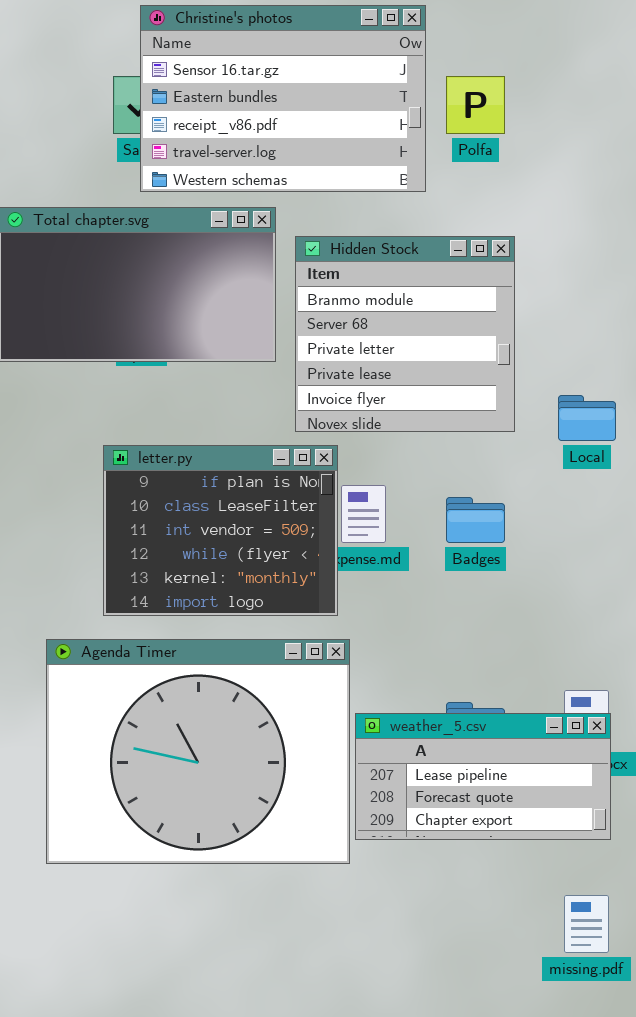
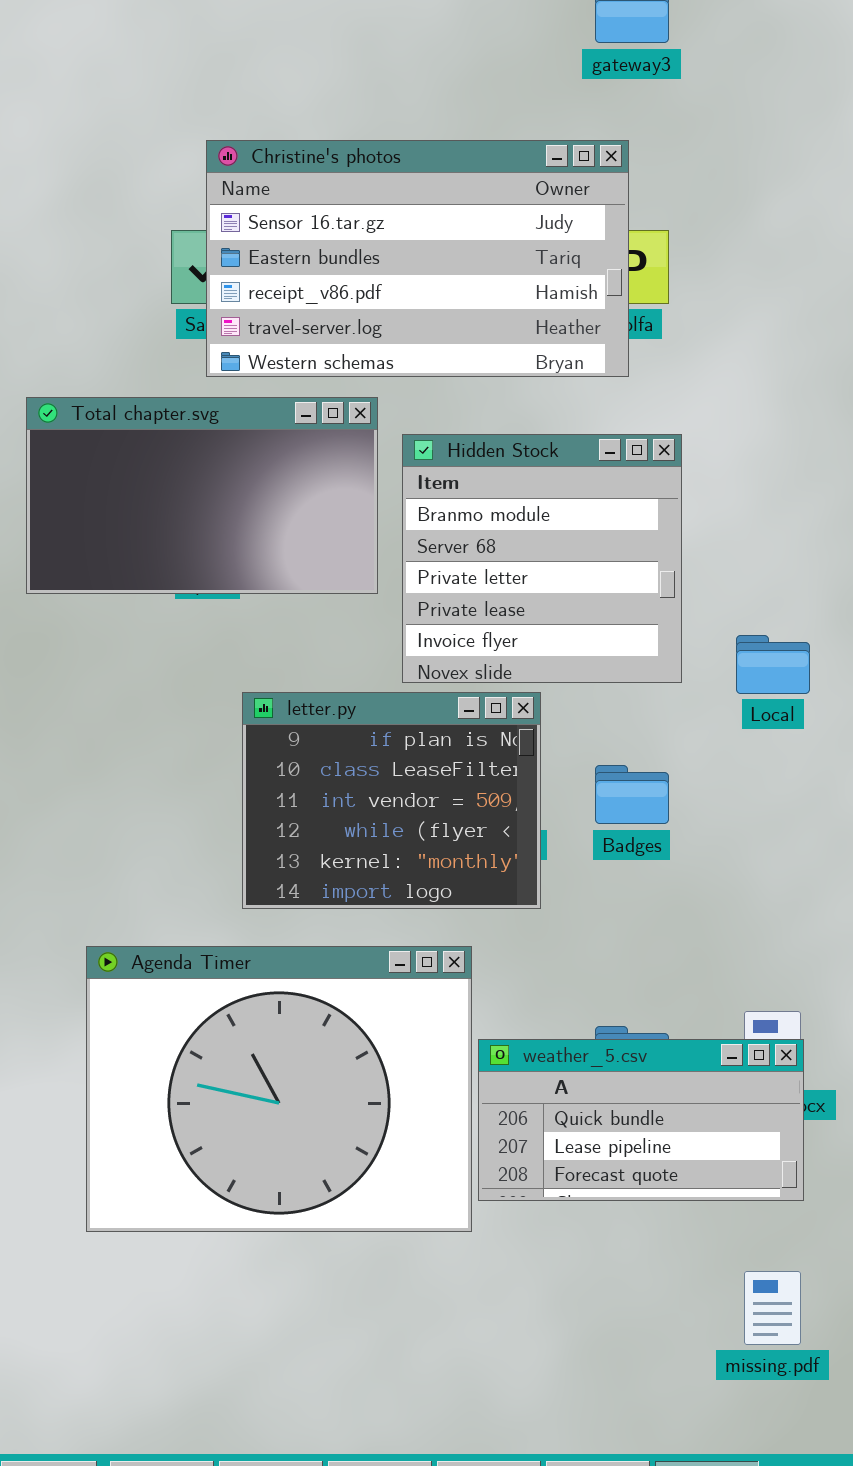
Christine's photos: [140,5,426,192] -> [206,140,629,377], resized
letter.py: [103,445,338,616] -> [242,692,541,909], moved
weather_5.csv: [355,713,611,840] -> [478,1039,804,1201], scrolled up 1 row

